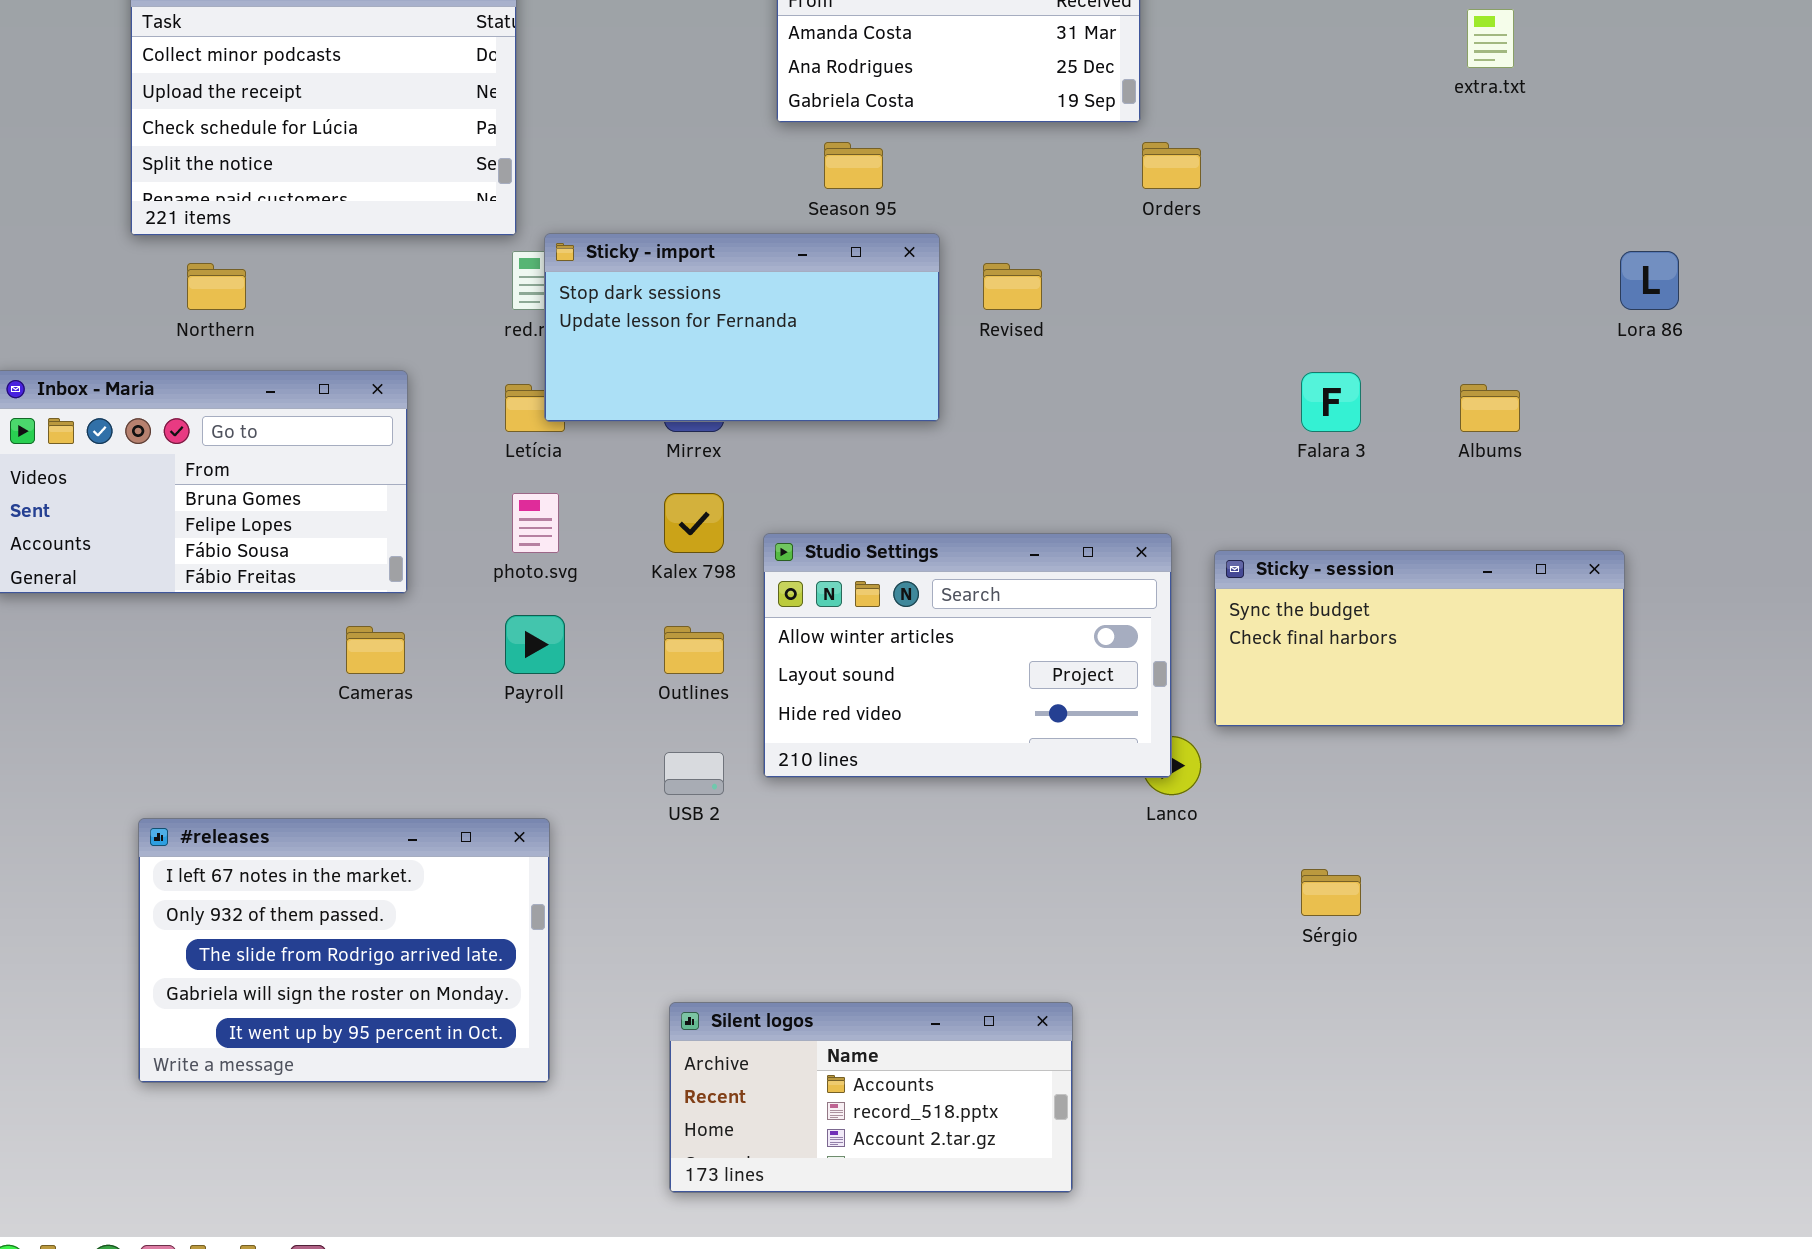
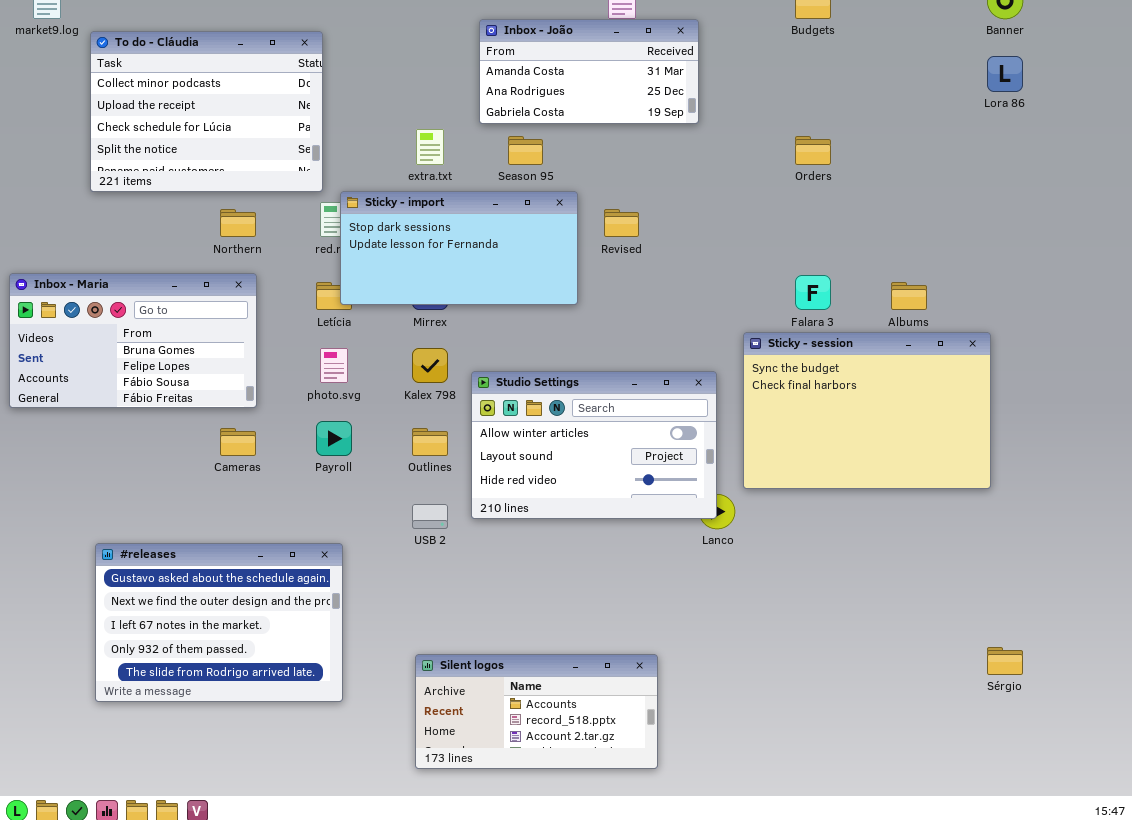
extra.txt: [1467,9,1514,68] -> [416,129,444,165], moved
Orders: [1142,142,1201,189] -> [795,136,831,165], moved
Lora 86: [1620,251,1679,310] -> [987,56,1023,92], moved
Northern: [187,263,246,310] -> [220,209,256,237], moved
Sticky - session: [1214,550,1625,727] -> [743,332,991,489], resized
#releases: [138,818,550,1083] -> [95,543,343,702], scrolled up 2 rows
Sérgio: [1301,869,1361,916] -> [987,647,1023,675], moved

